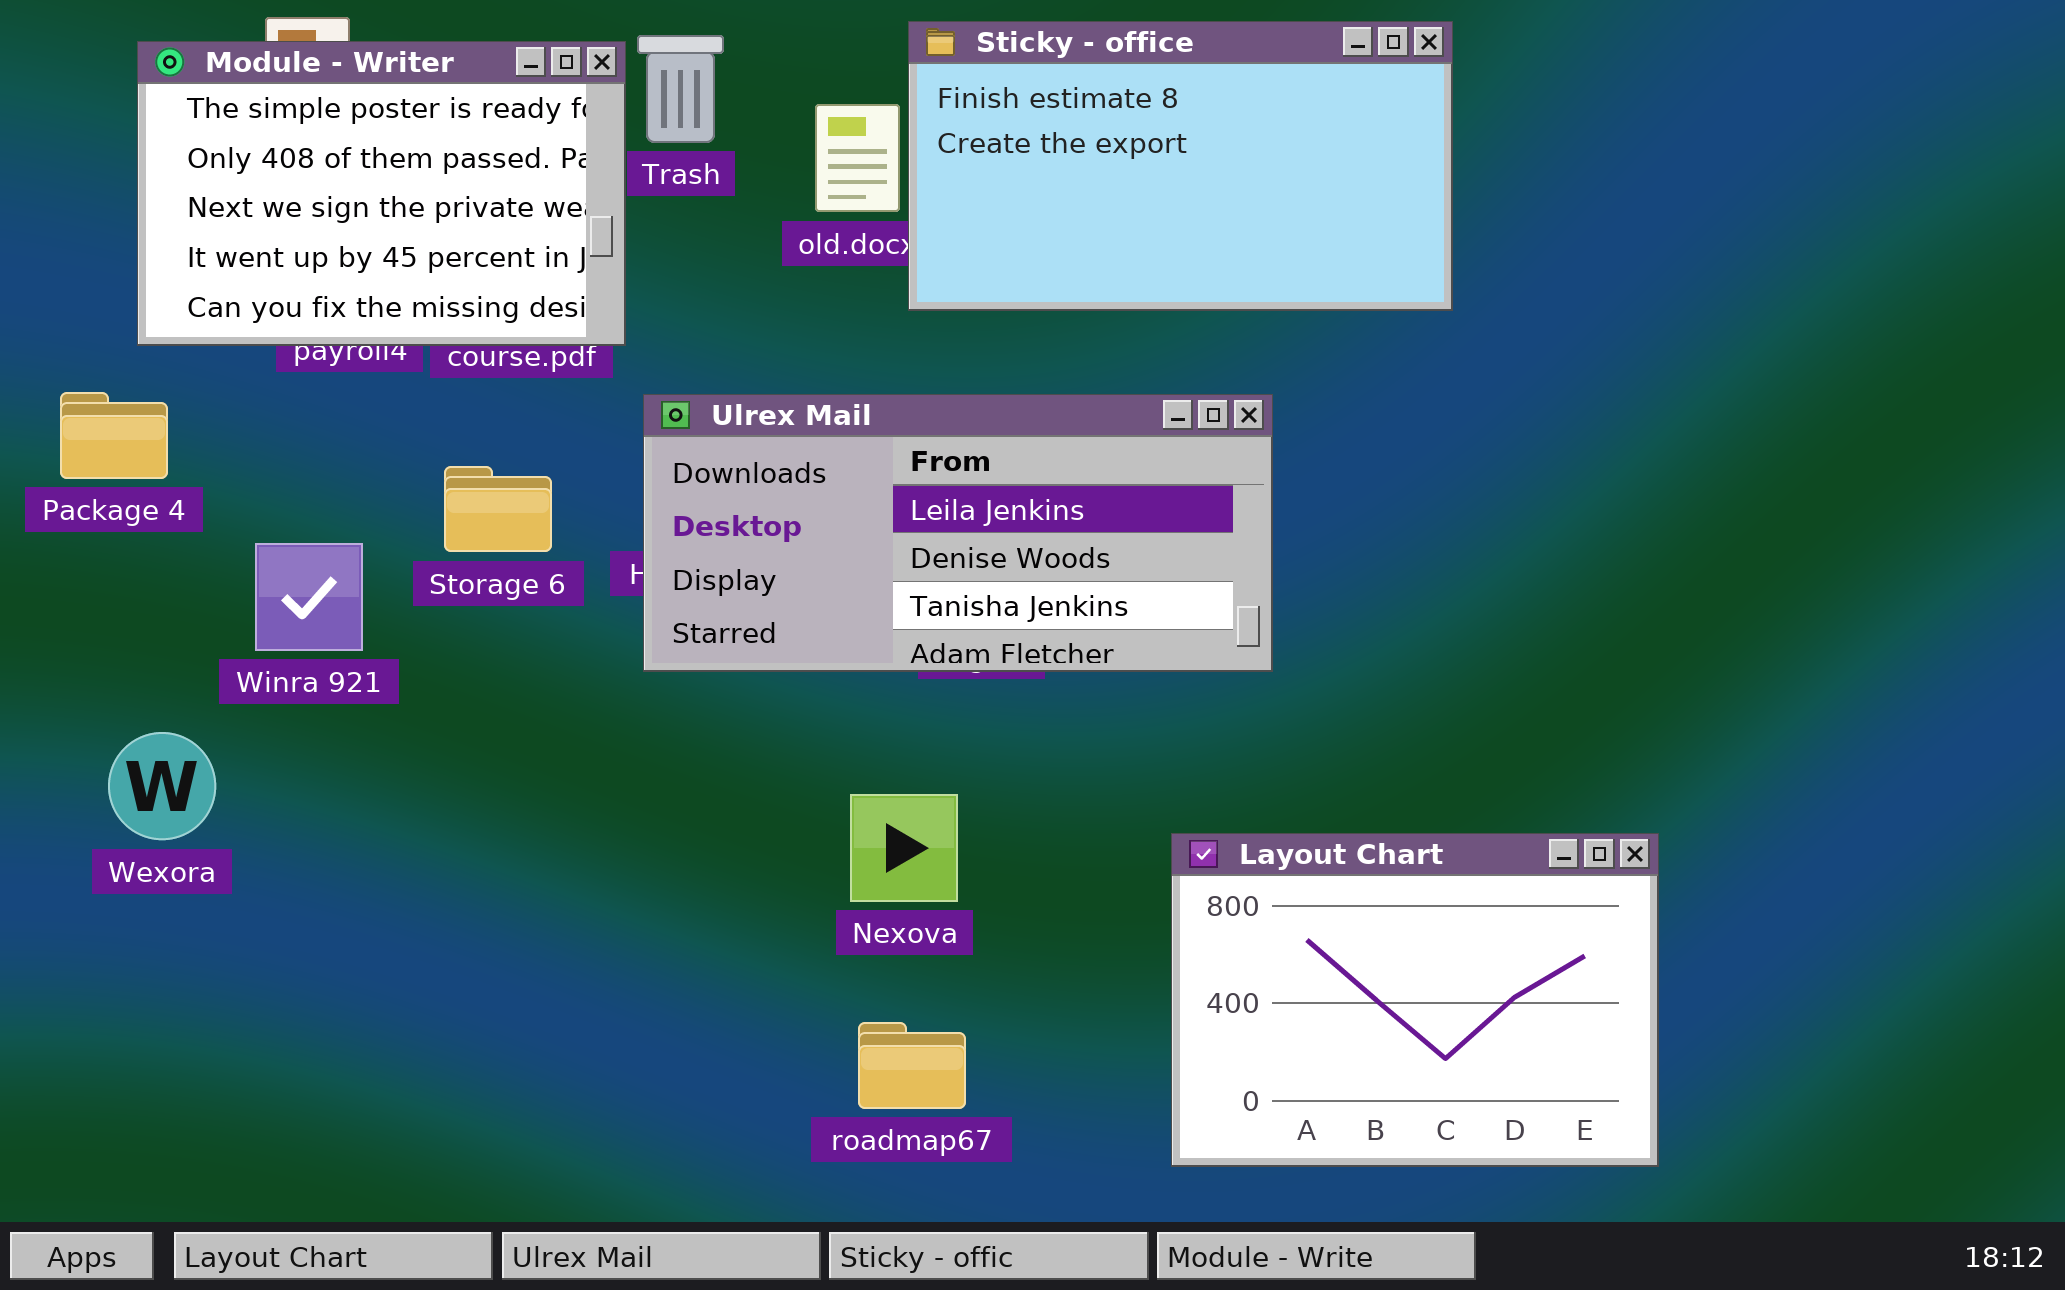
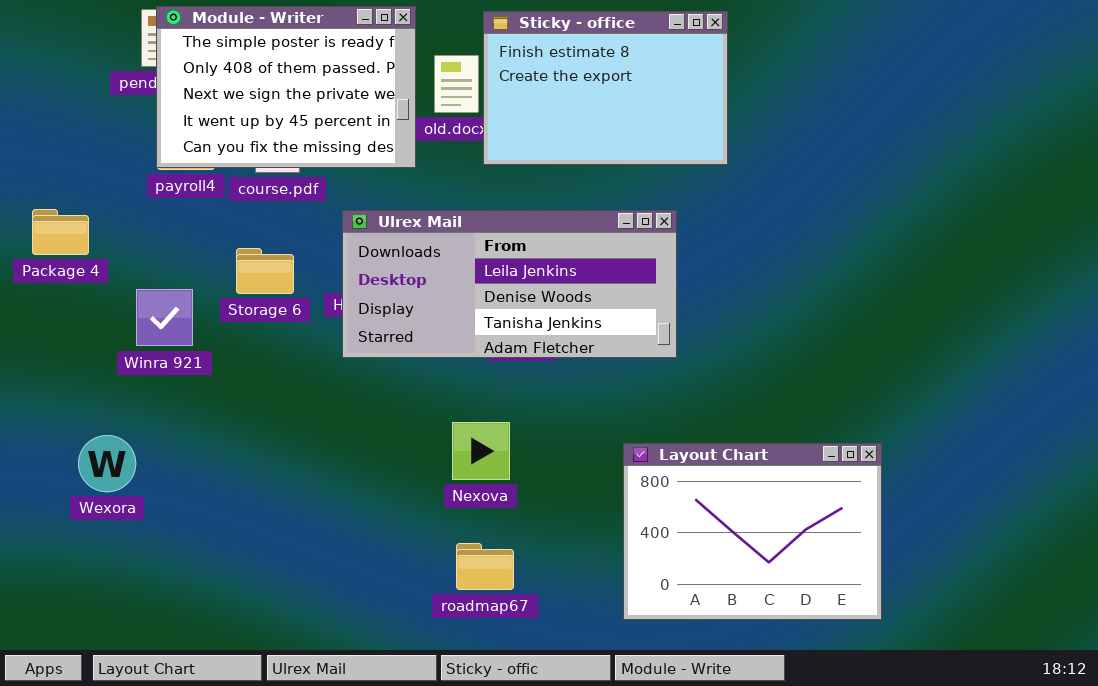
Sticky - office: [908,21,1453,311] -> [483,11,728,165], resized
Module - Writer: [137,41,626,346] -> [156,6,416,168], moved
Wexora: [108,732,216,840] -> [78,435,136,492], moved

